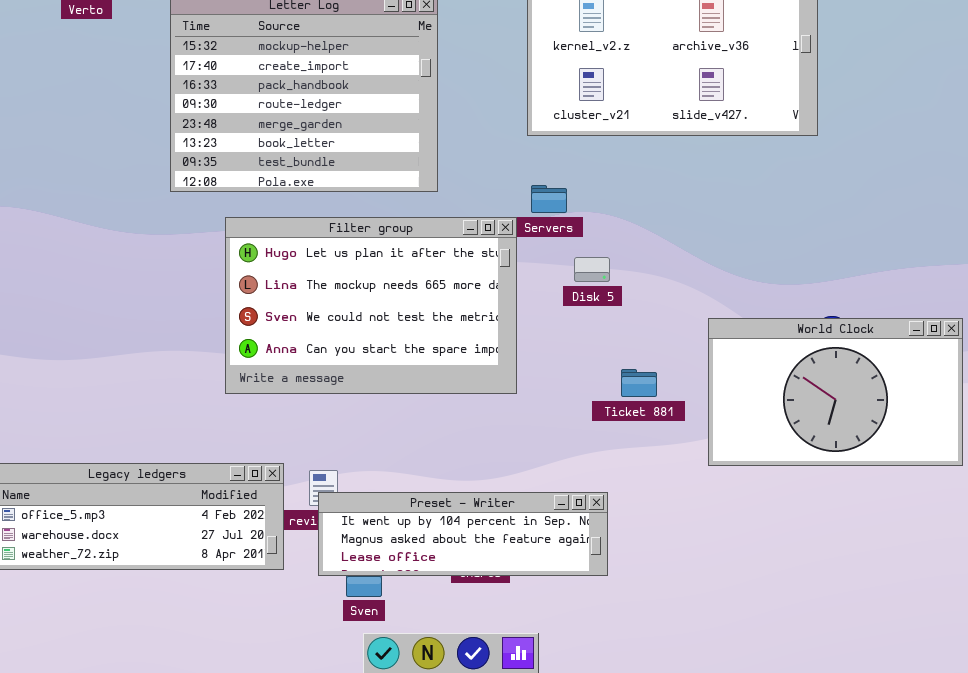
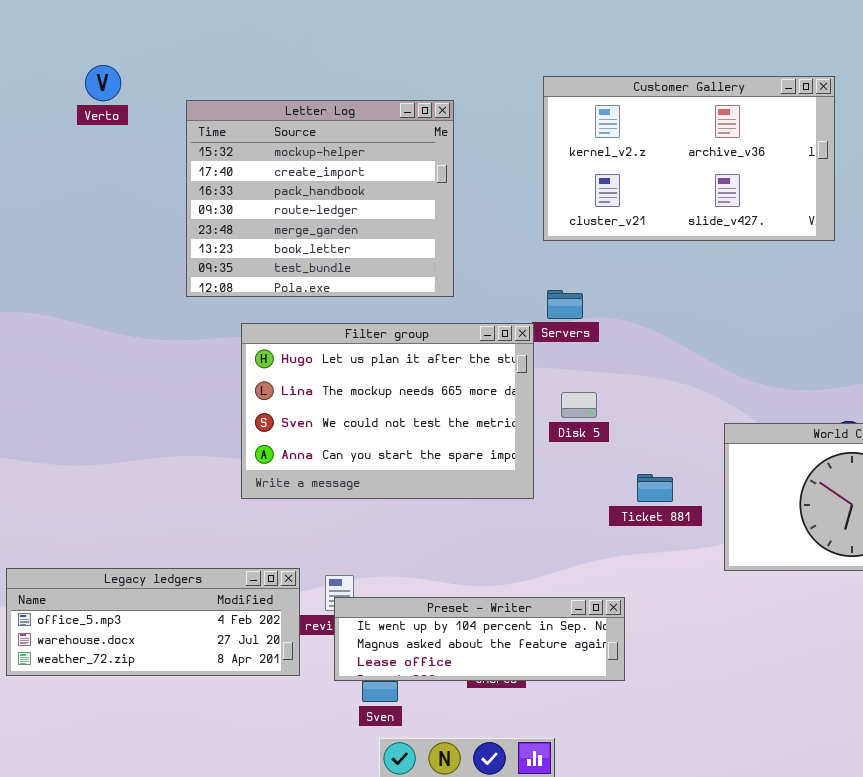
Disk 5: [574,257,610,282] -> [561,392,597,418], moved

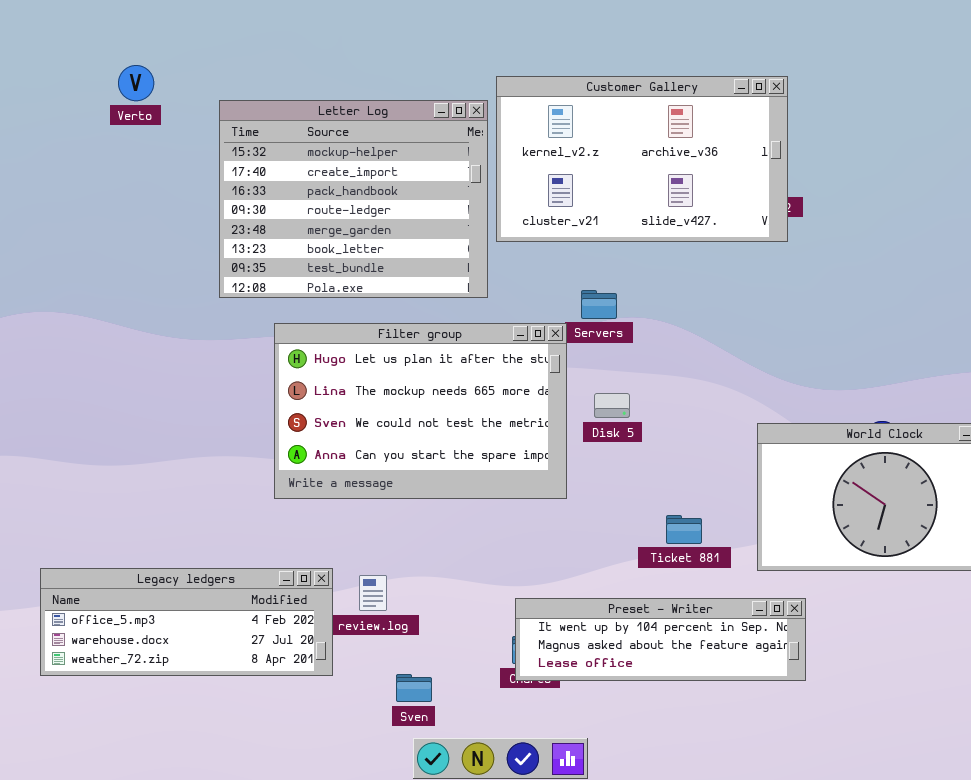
Customer Gallery: [543,76,835,241] -> [496,76,788,242], moved
Ticket 881: [637,474,673,502] -> [666,515,702,544], moved
Preset - Writer: [334,597,625,681] -> [515,598,806,681], moved

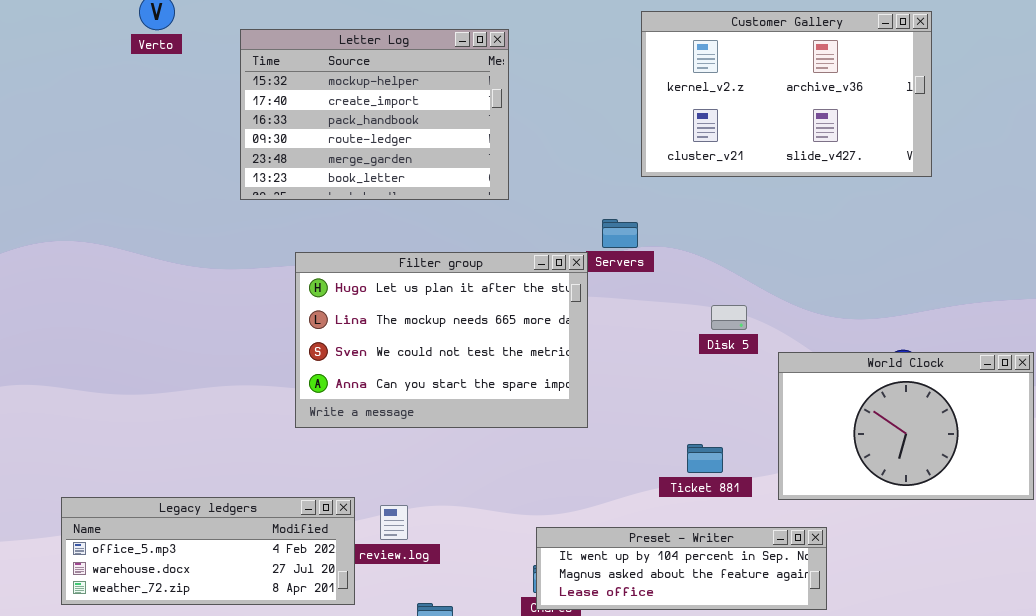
Customer Gallery: [496,76,788,242] -> [641,11,932,177], moved
Letter Log: [219,100,488,298] -> [240,29,509,200], resized
Disk 5: [594,393,630,418] -> [711,305,747,330], moved

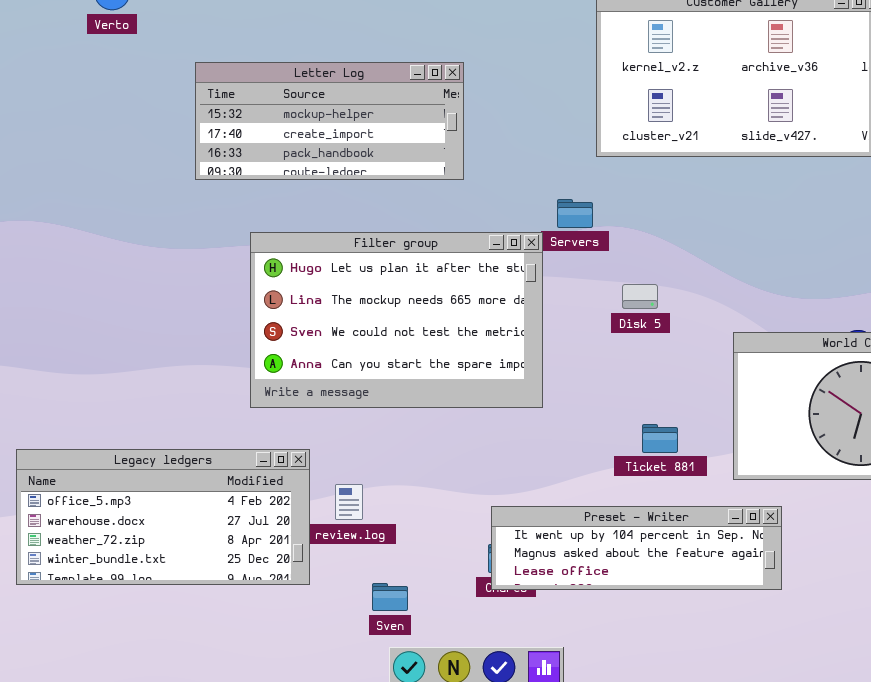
Letter Log: [240,29,509,200] -> [195,62,464,180], resized
Disk 5: [711,305,747,330] -> [622,284,658,309], moved
Legacy ledgers: [61,497,355,605] -> [16,449,310,585], resized

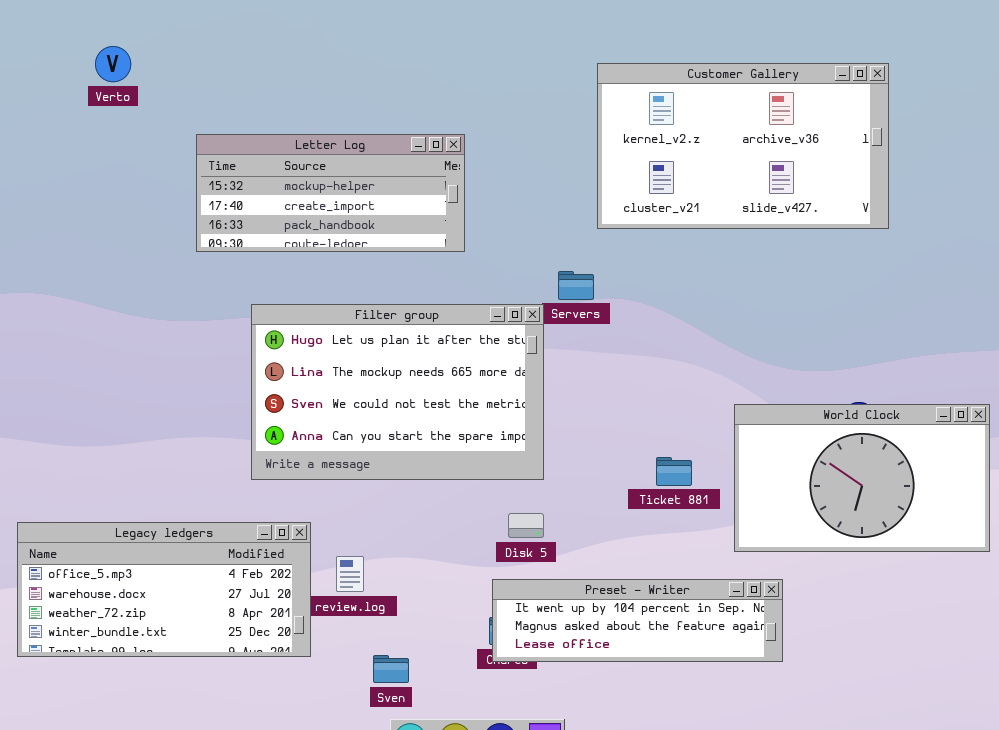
Disk 5: [622,284,658,309] -> [508,513,544,538], moved
Ticket 881: [642,424,678,453] -> [656,457,692,486], moved

